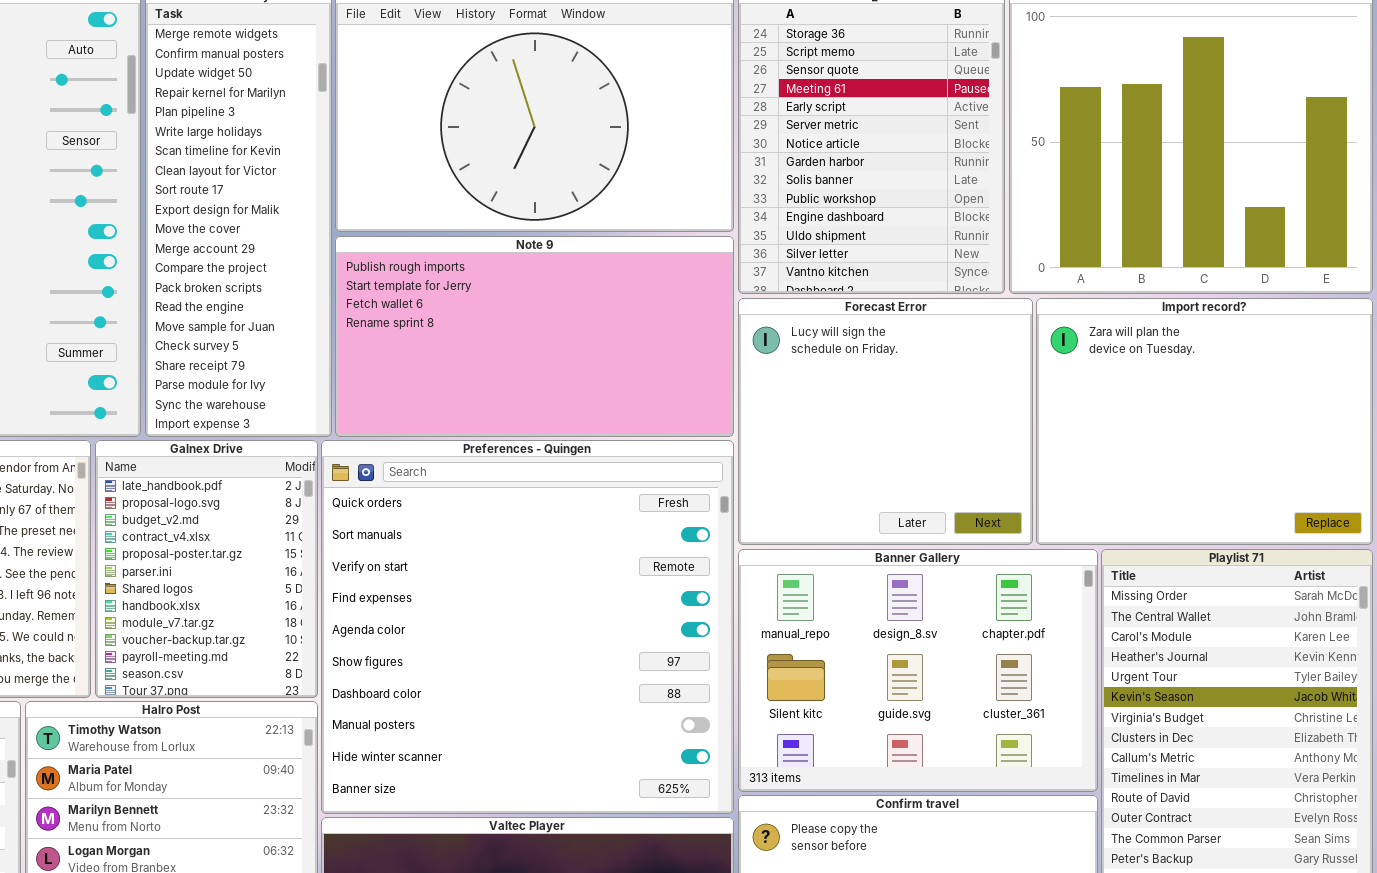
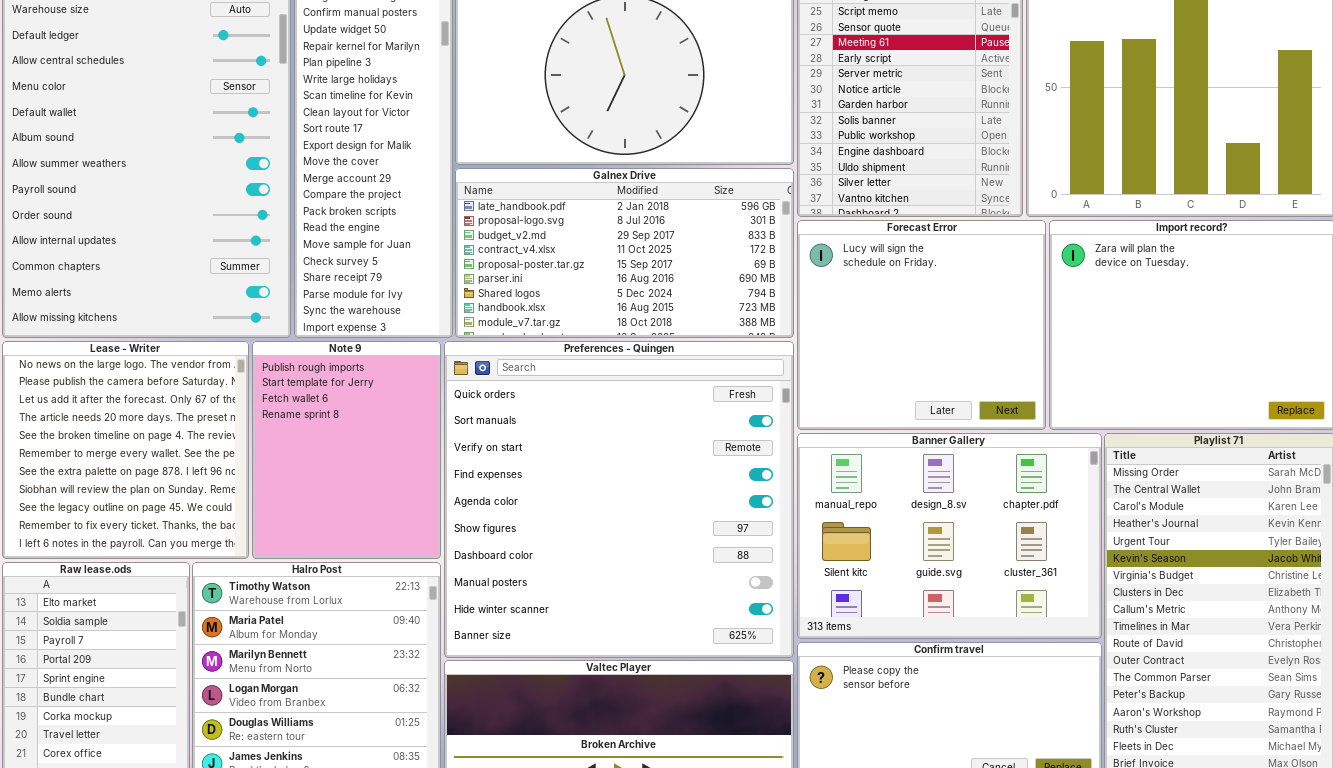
Note 9: [335,236,734,437] -> [252,341,441,559], moved, resized
Galnex Drive: [95,440,318,698] -> [455,168,794,338], moved, resized

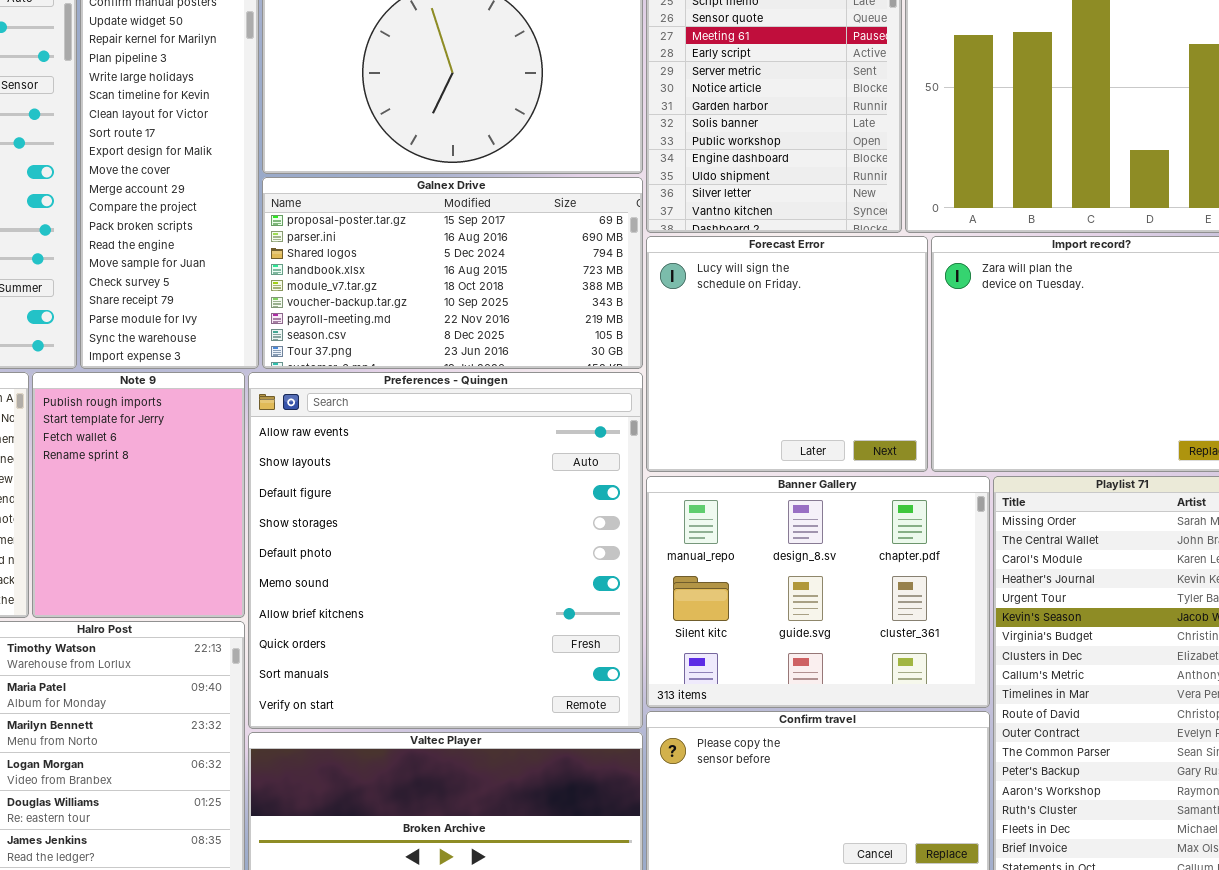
Galnex Drive: [455,168,794,338] -> [262,177,643,369], scrolled down 4 rows
Preferences - Quingen: [444,341,794,658] -> [248,372,643,729], scrolled up 7 rows

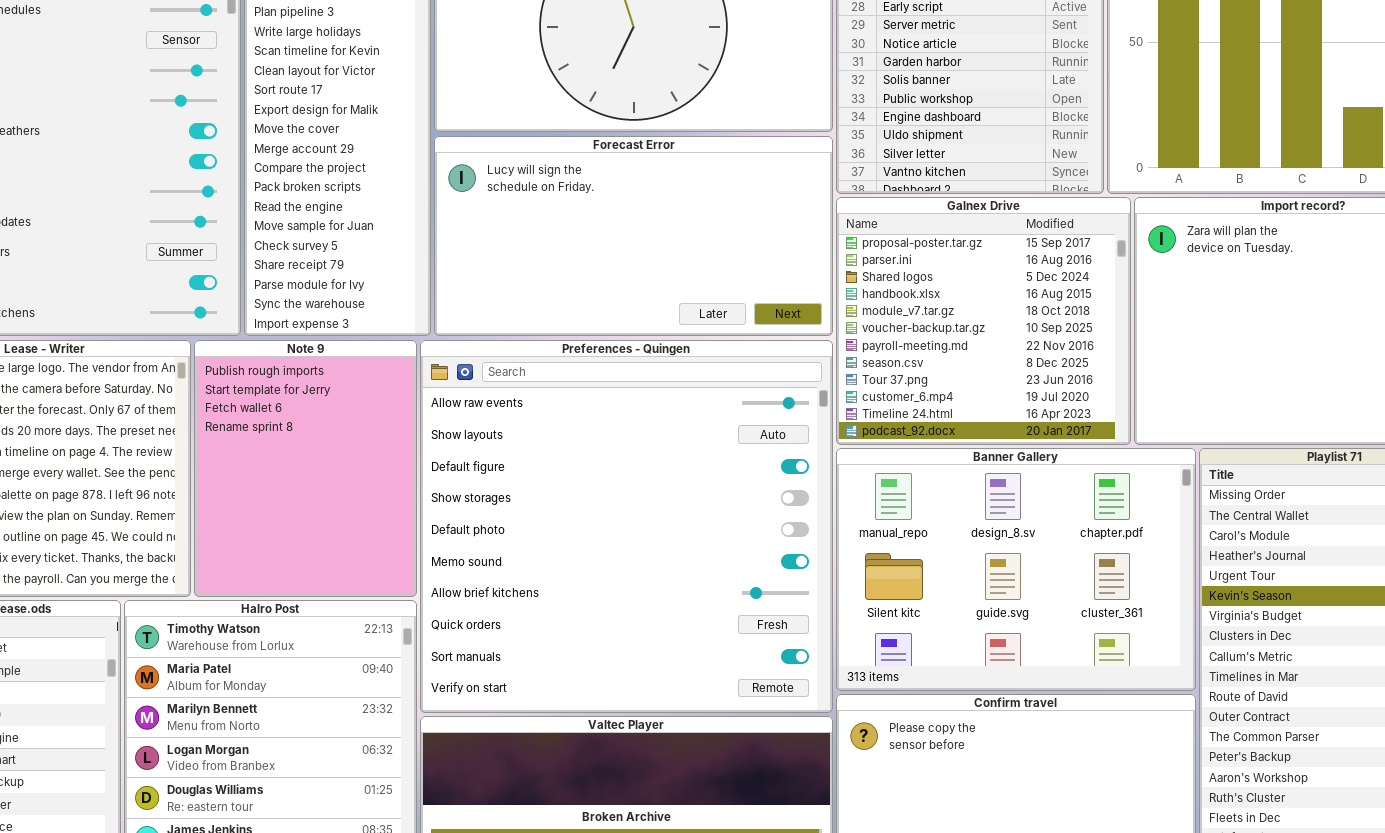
Galnex Drive: [262,177,643,369] -> [836,197,1131,445], moved, resized
Forecast Error: [646,236,928,472] -> [434,136,833,336], moved, resized

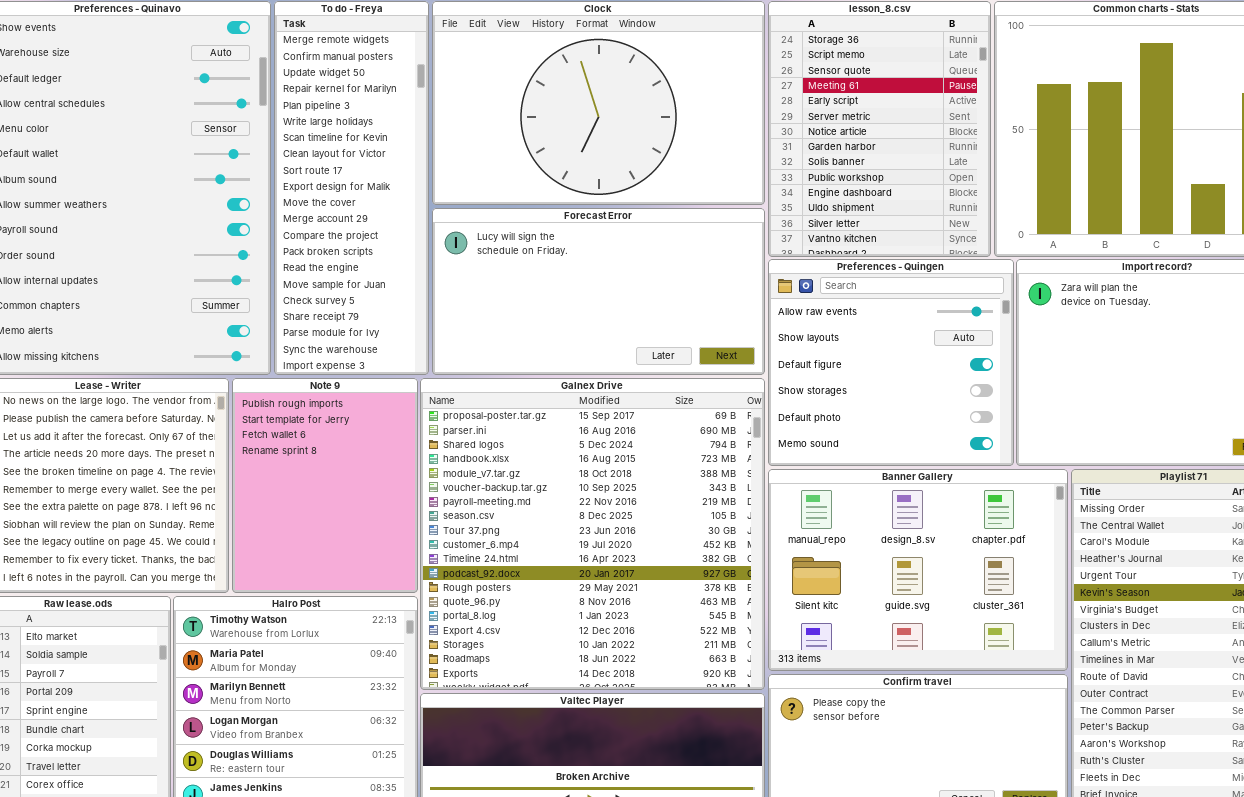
Galnex Drive: [836,197,1131,445] -> [420,378,765,690], moved, resized
Preferences - Quingen: [420,340,833,713] -> [768,259,1014,466], moved, resized

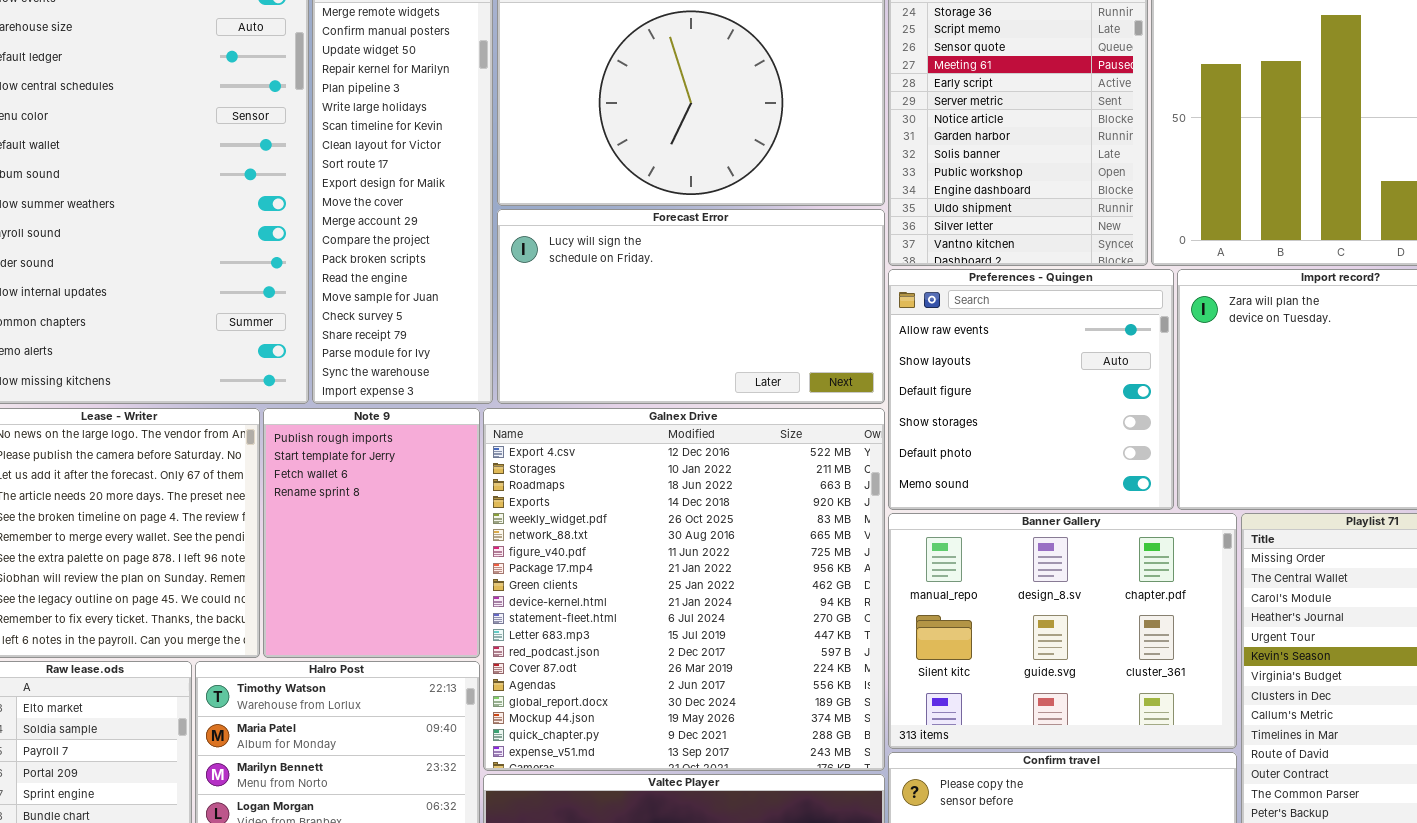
Galnex Drive: [420,378,765,690] -> [483,408,885,771], scrolled down 15 rows

